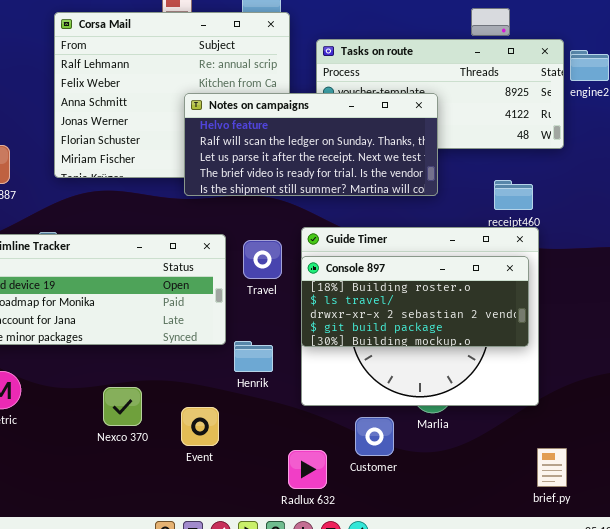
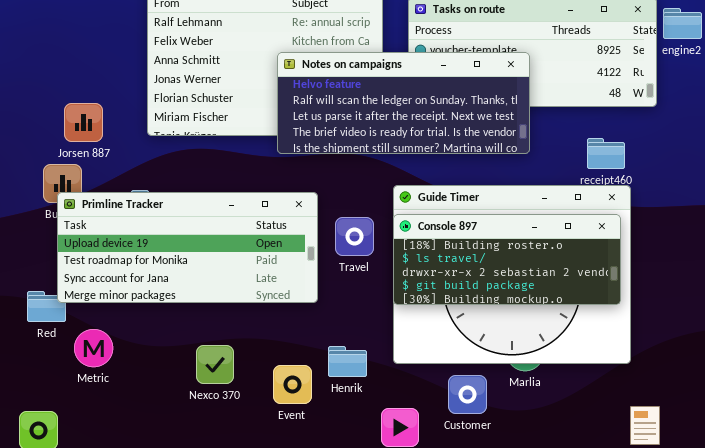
Travel: [243,240,282,279] -> [335,217,374,256], moved
Henrik: [234,341,273,372] -> [328,346,367,377], moved

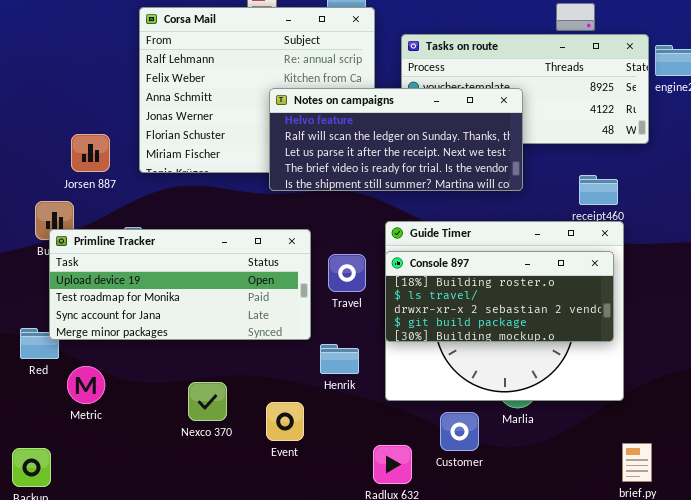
Jorsen 887: [64,103,103,142] -> [71,134,110,172], moved
Henrik: [328,346,367,377] -> [320,344,359,374], moved

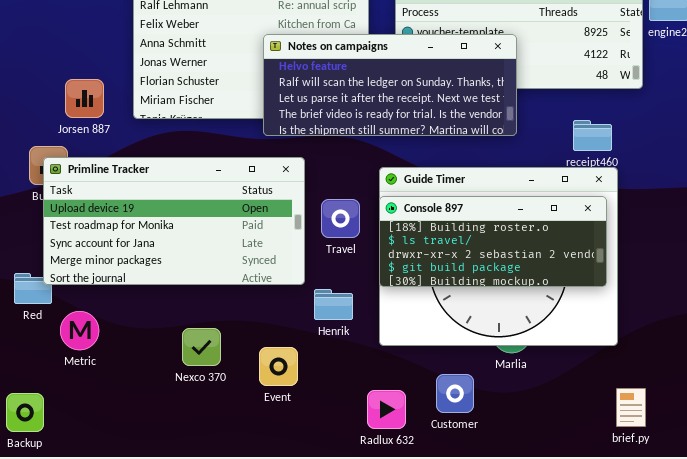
Primline Tracker: [49,229,311,340] -> [43,157,305,285], resized
Customer: [440,412,479,451] -> [436,374,474,413], moved

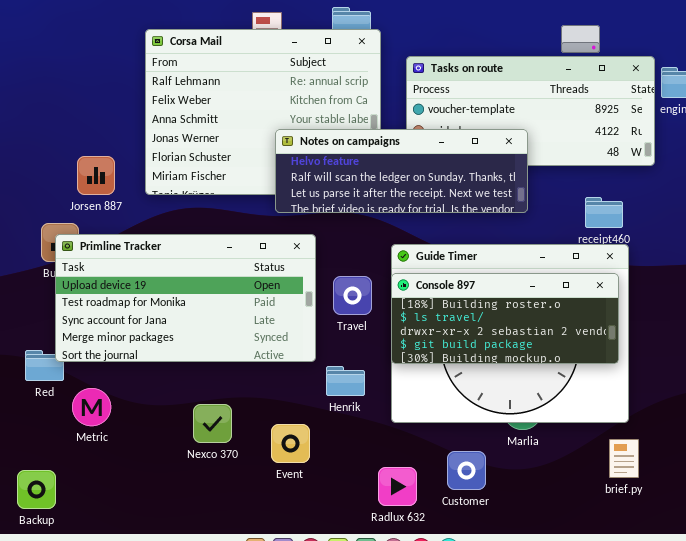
Notes on campaigns: [263,34,517,136] -> [275,129,528,213], resized
brief.py: [616,388,646,427] -> [609,439,639,478], moved

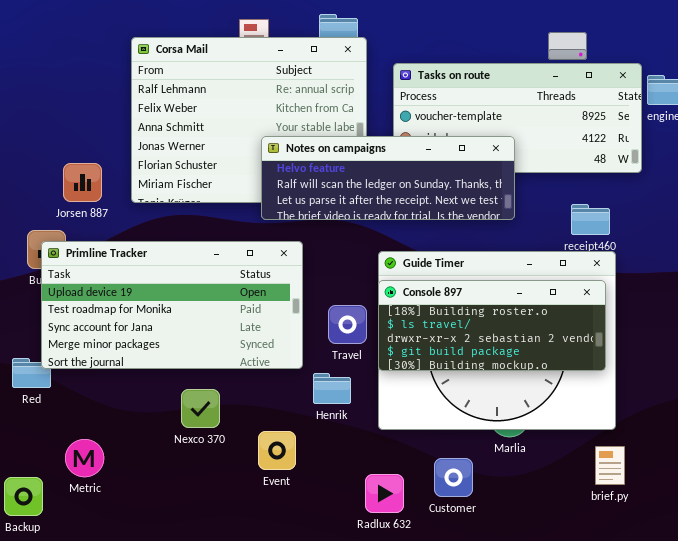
Travel: [333,276,372,315] -> [328,305,367,344], moved
Metric: [72,388,111,426] -> [65,439,104,477], moved
Nexco 370: [193,404,232,443] -> [181,389,220,428], moved

